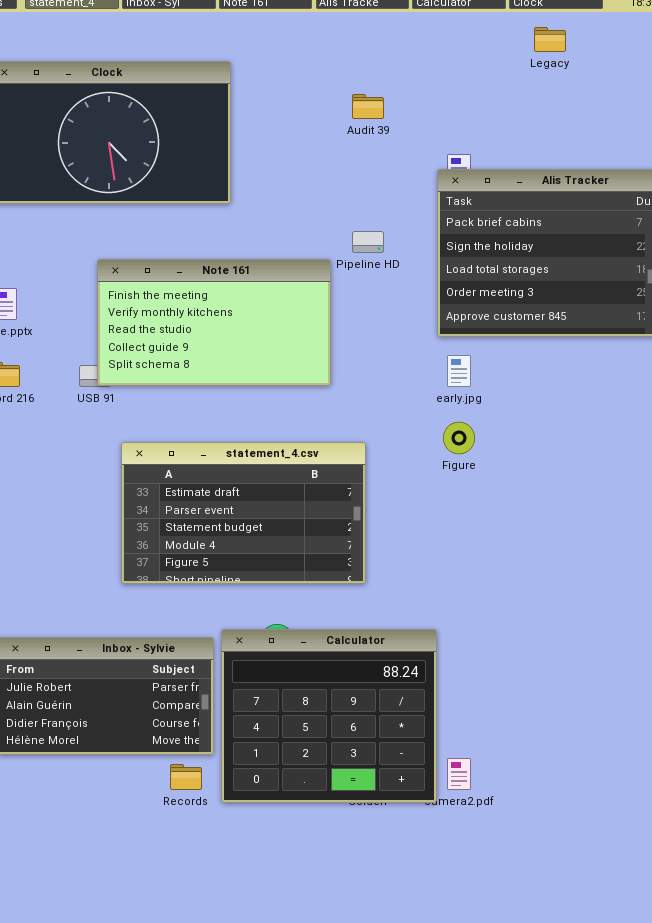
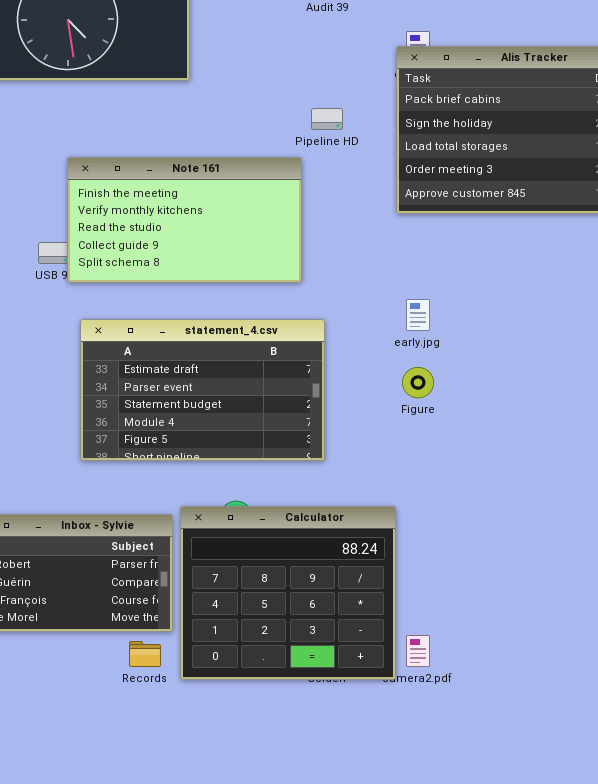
Note 161: [97,259,331,386] -> [67,157,302,283], moved
early.jpg: [447,355,471,387] -> [406,299,430,331], moved
Figure: [443,422,475,454] -> [402,367,434,398], moved

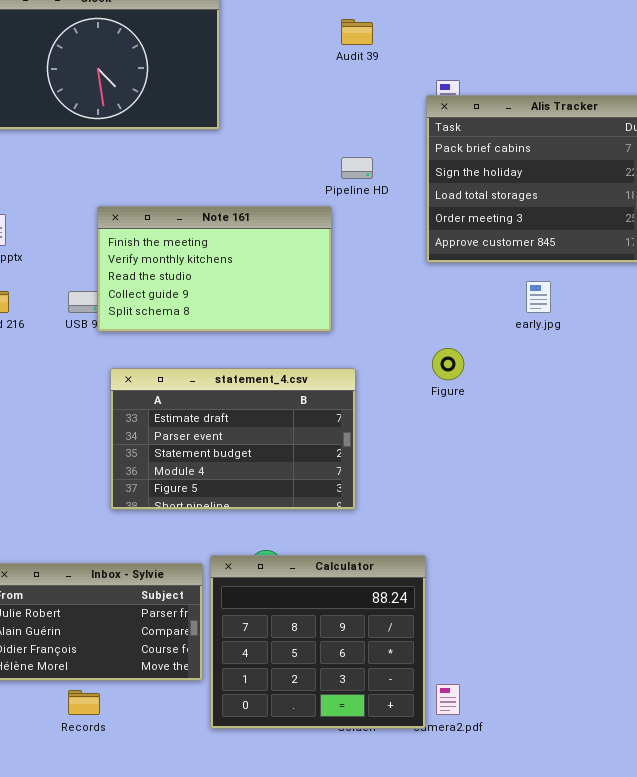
early.jpg: [406,299,430,331] -> [526,281,551,313], moved
Figure: [402,367,434,398] -> [432,348,464,380], moved
Records: [129,641,161,667] -> [68,690,100,715], moved

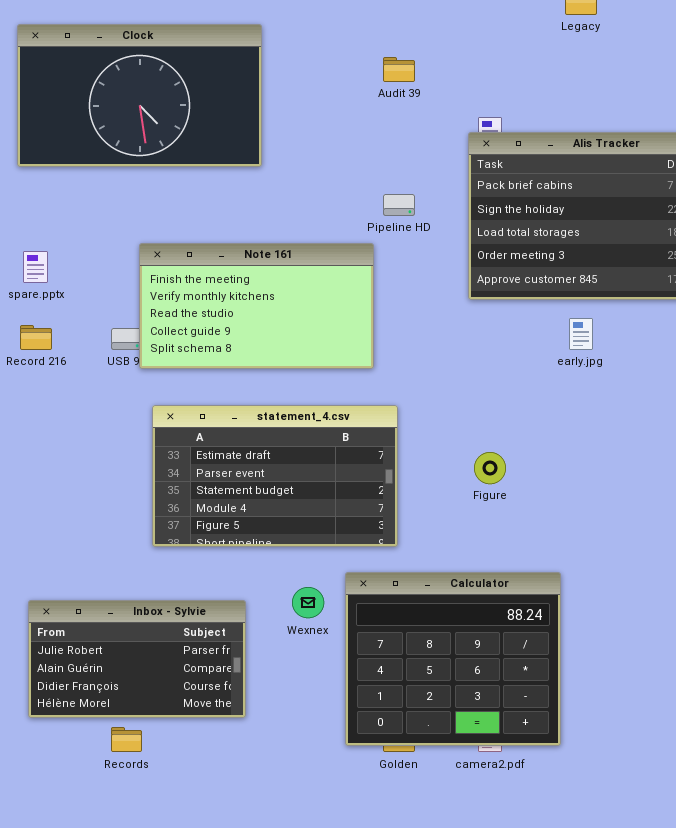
Figure: [432,348,464,380] -> [474,452,506,484], moved
Calculator: [210,555,426,729] -> [345,572,561,746], moved

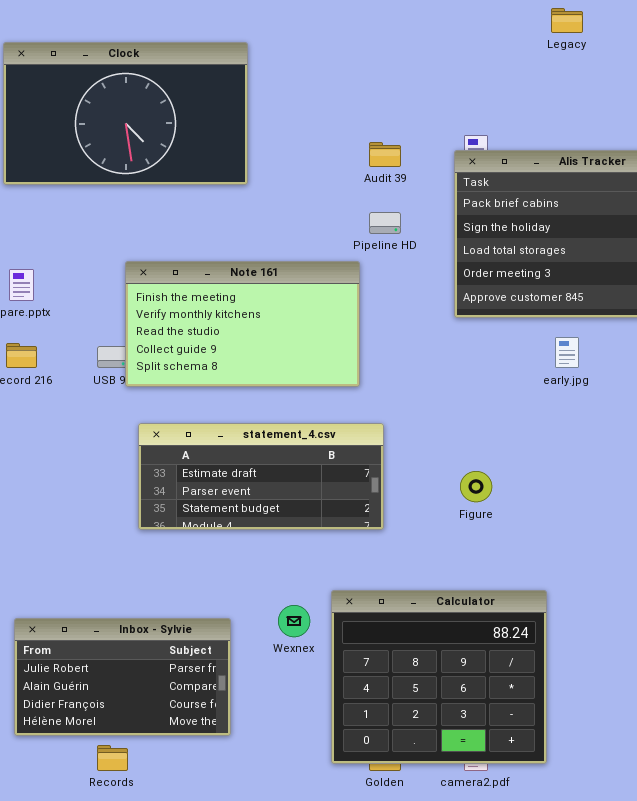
Audit 39: [383,57,415,82] -> [369,142,401,167], moved
statement_4.csv: [152,405,398,547] -> [138,423,384,530], resized

